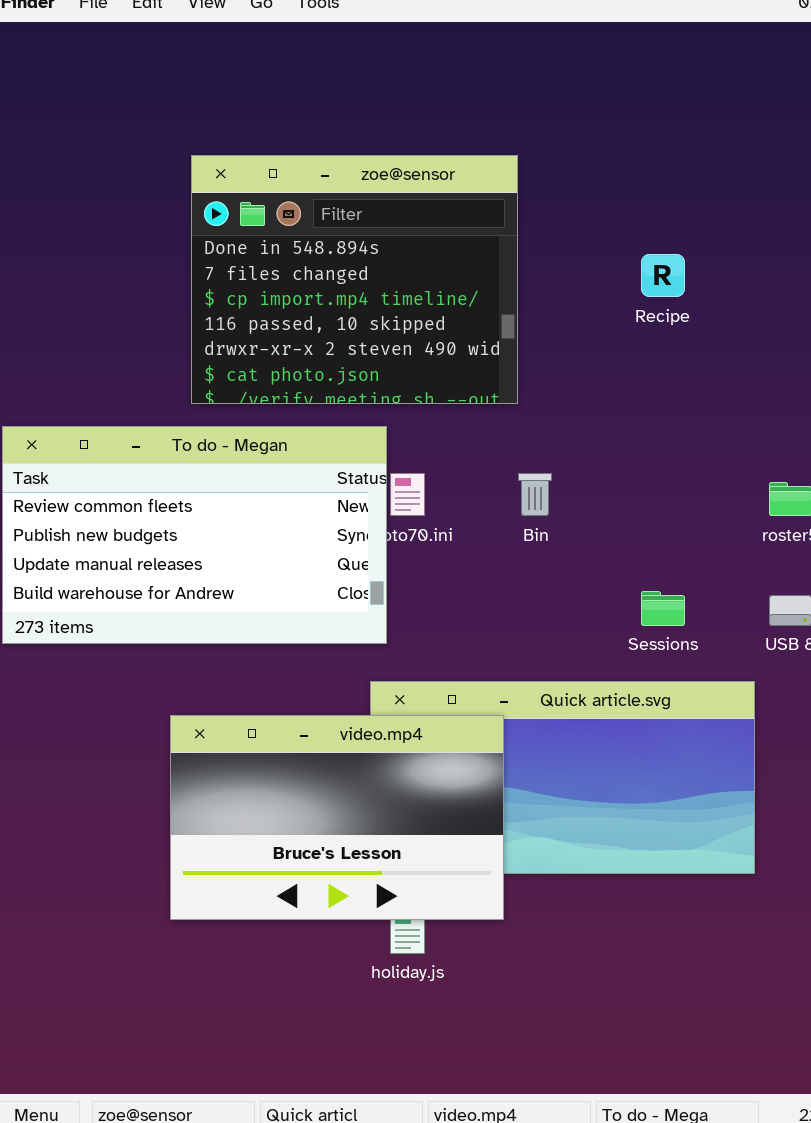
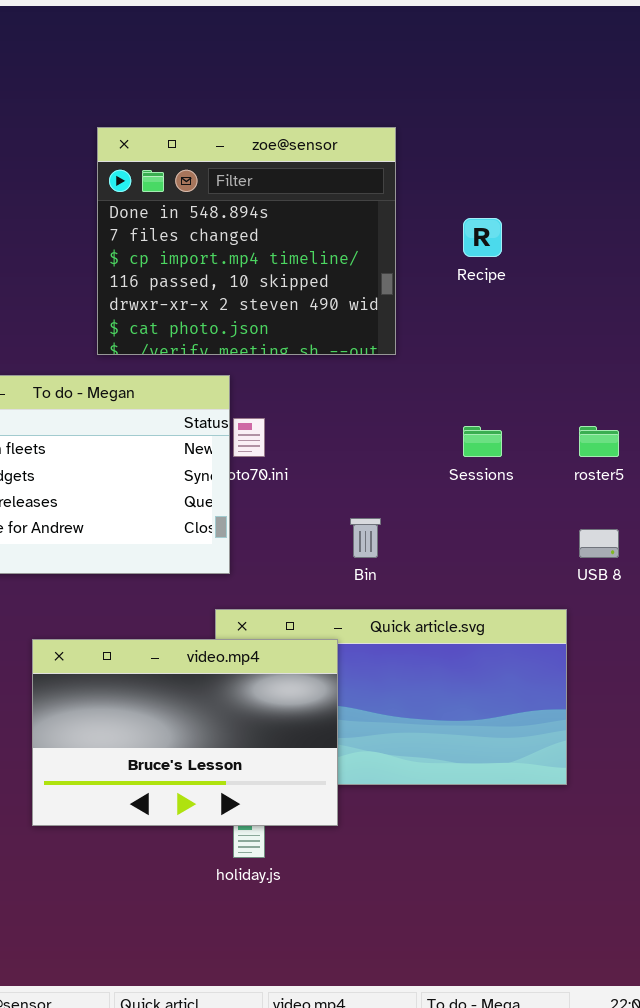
zoe@sensor: [191,155,518,404] -> [97,127,396,355], moved
Bin: [518,473,552,516] -> [350,518,381,558], moved
Sessions: [641,591,685,626] -> [463,426,502,457], moved

